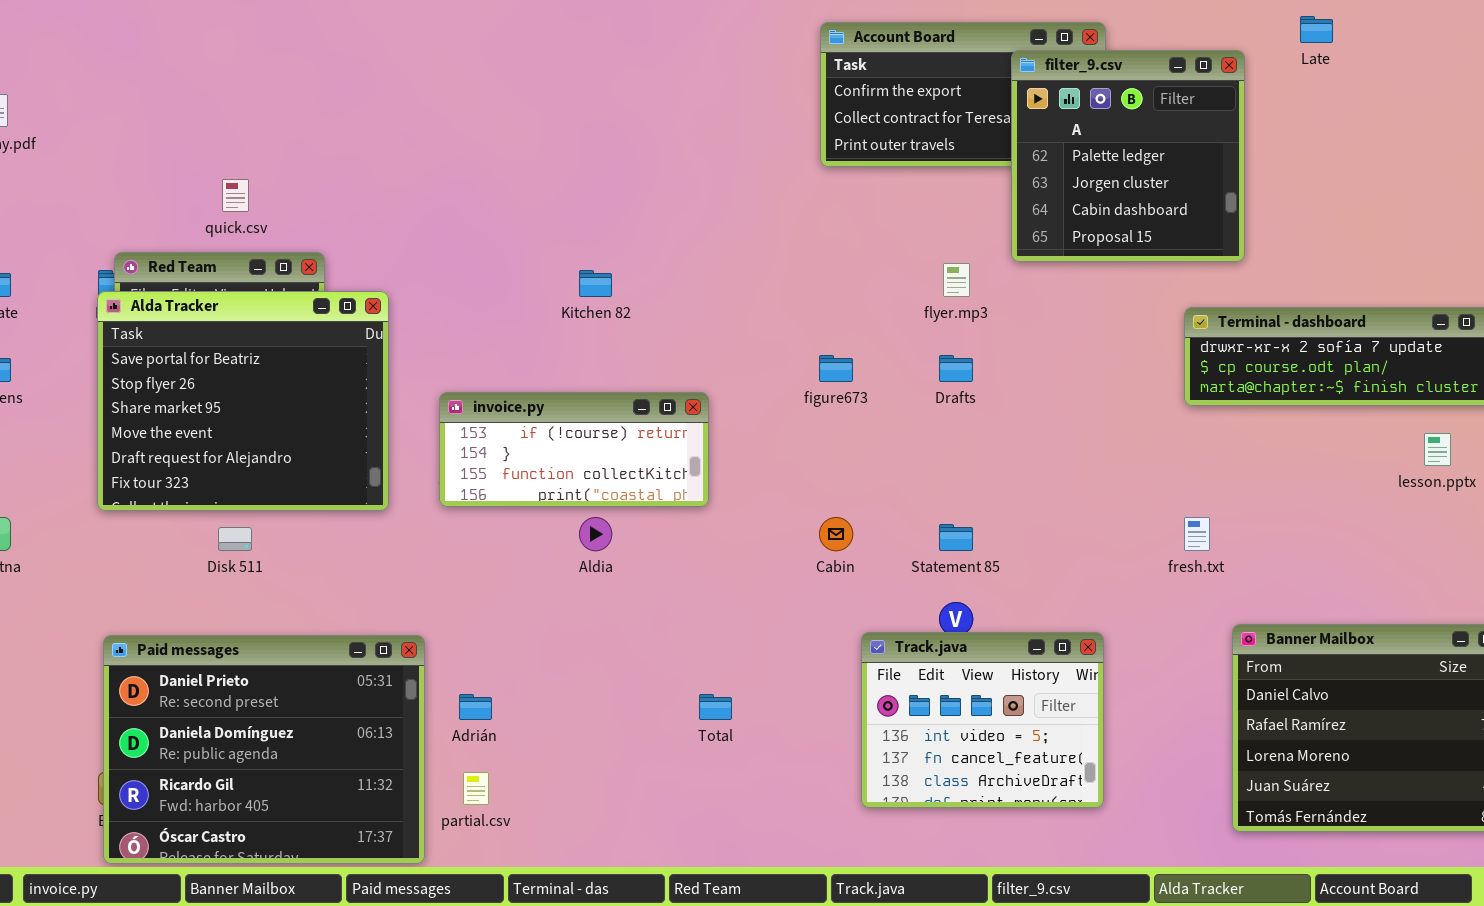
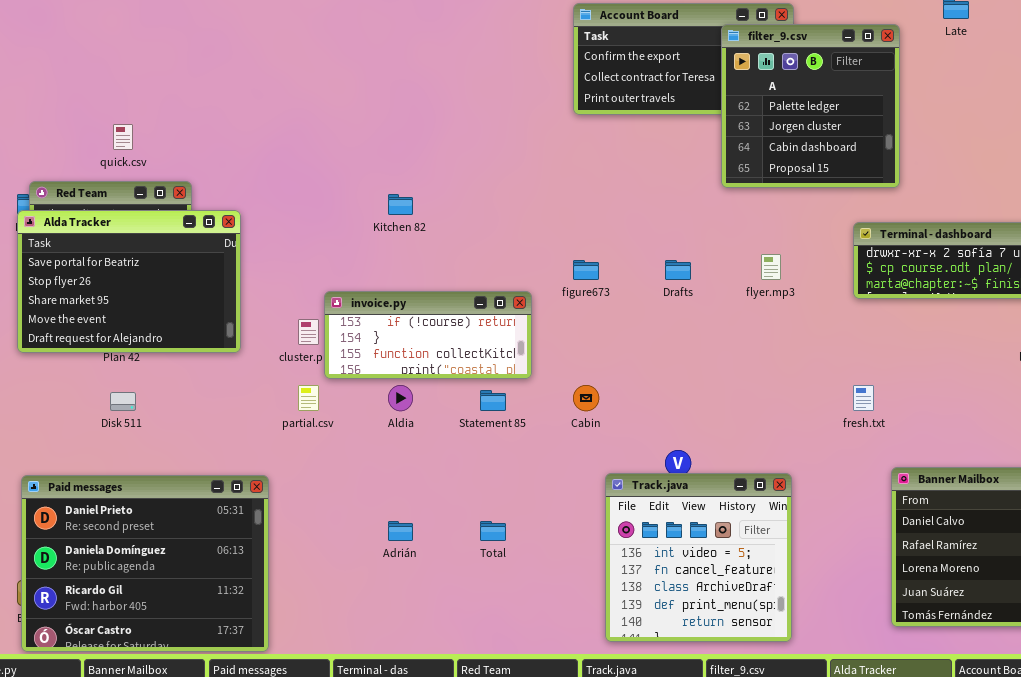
flyer.mp3: [943,263,970,297] -> [761,254,781,280], moved
Alda Tracker: [97,291,389,511] -> [17,210,241,353], resized
invoice.py: [439,392,709,507] -> [324,291,532,379], moved
Statement 85: [939,524,973,551] -> [480,390,506,411], moved
Track.java: [861,632,1104,808] -> [605,473,792,642], resized
Adrián: [459,694,492,720] -> [388,521,413,541], moved
partial.csv: [463,772,489,805] -> [298,385,319,411], moved

